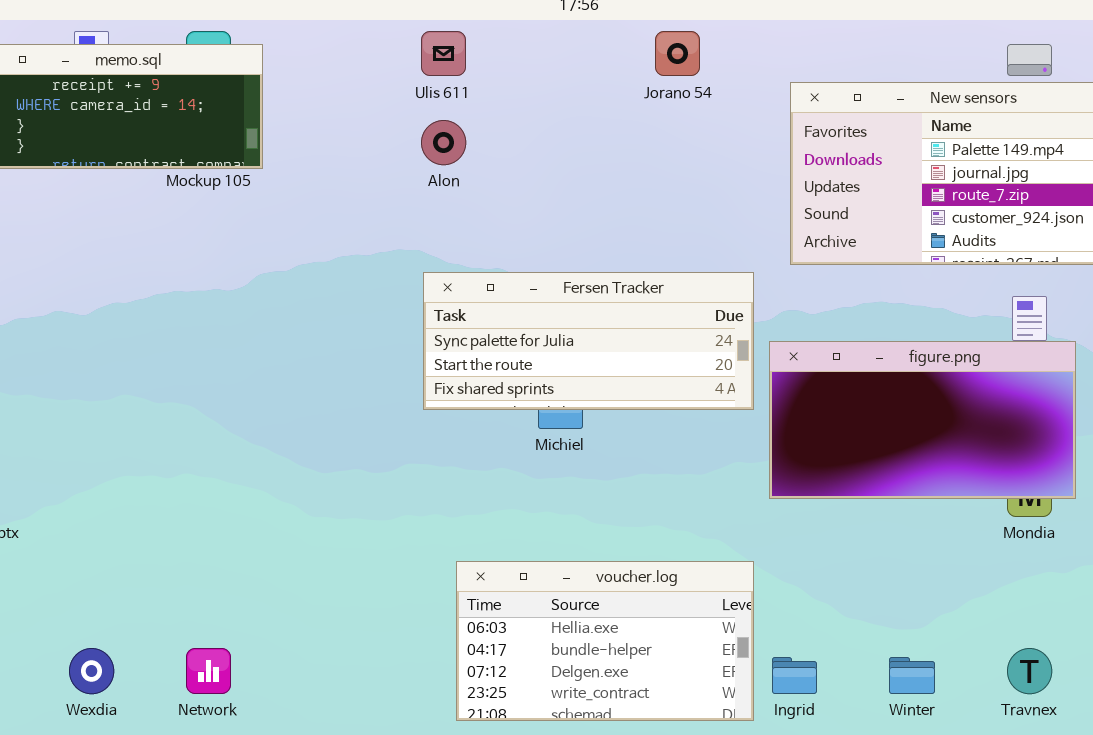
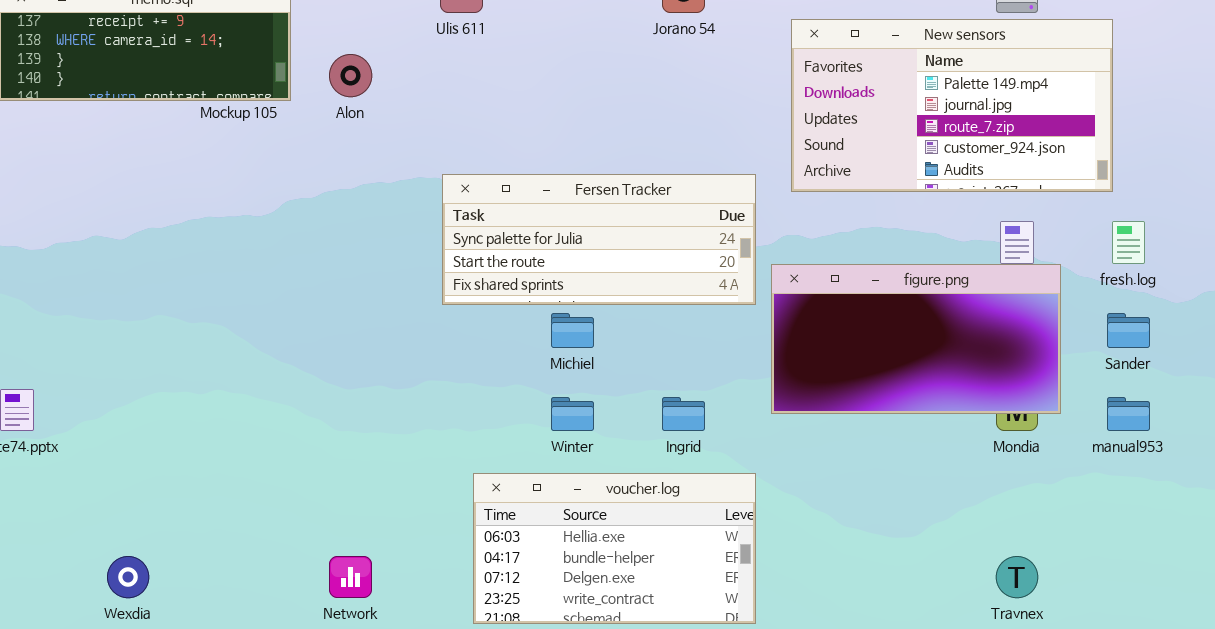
Alon: [421,120,466,165] -> [329,54,372,97], moved
Fersen Tracker: [423,272,754,410] -> [442,174,756,305], moved
Network: [186,648,231,694] -> [329,556,372,598], moved
Ingrid: [772,657,817,694] -> [662,397,705,431], moved
Winter: [889,657,935,694] -> [551,397,594,431], moved

